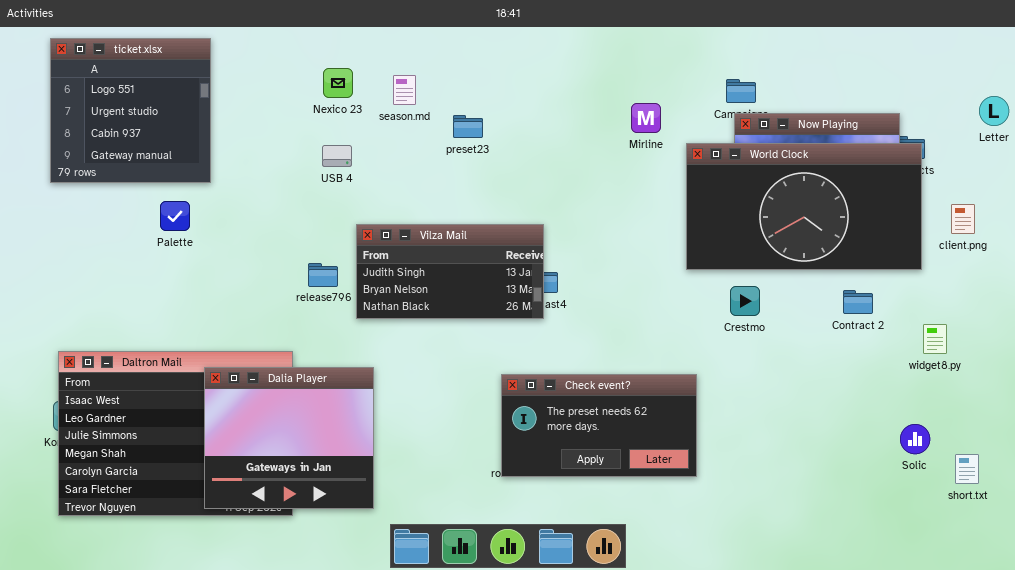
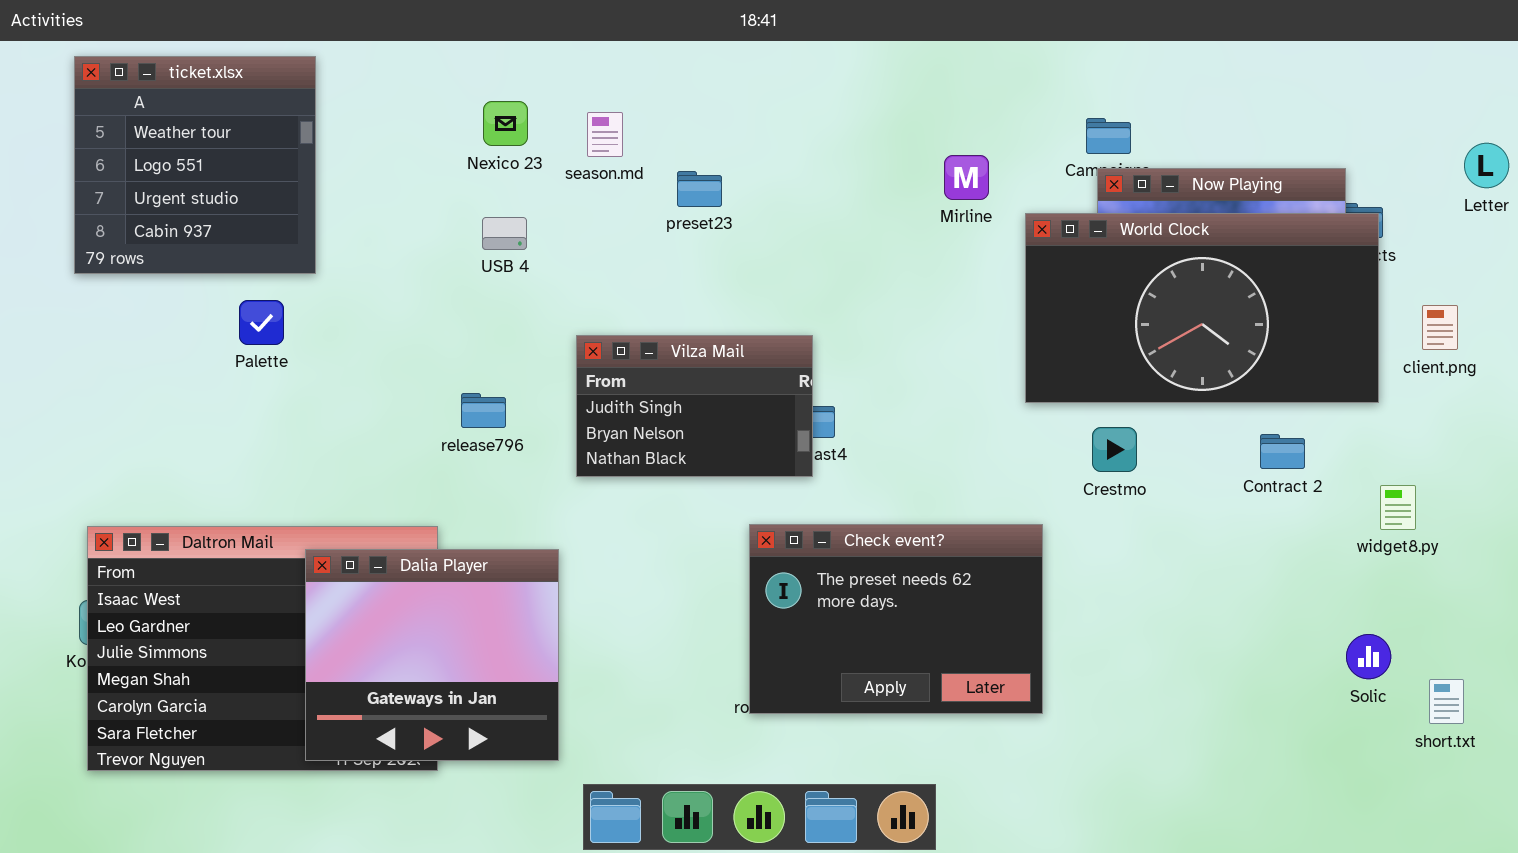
ticket.xlsx: [50,38,211,183] -> [74,56,316,274], scrolled up 1 row
Vilza Mail: [356,224,544,319] -> [576,335,813,477], resized
Check event?: [501,374,697,477] -> [749,524,1043,714], resized

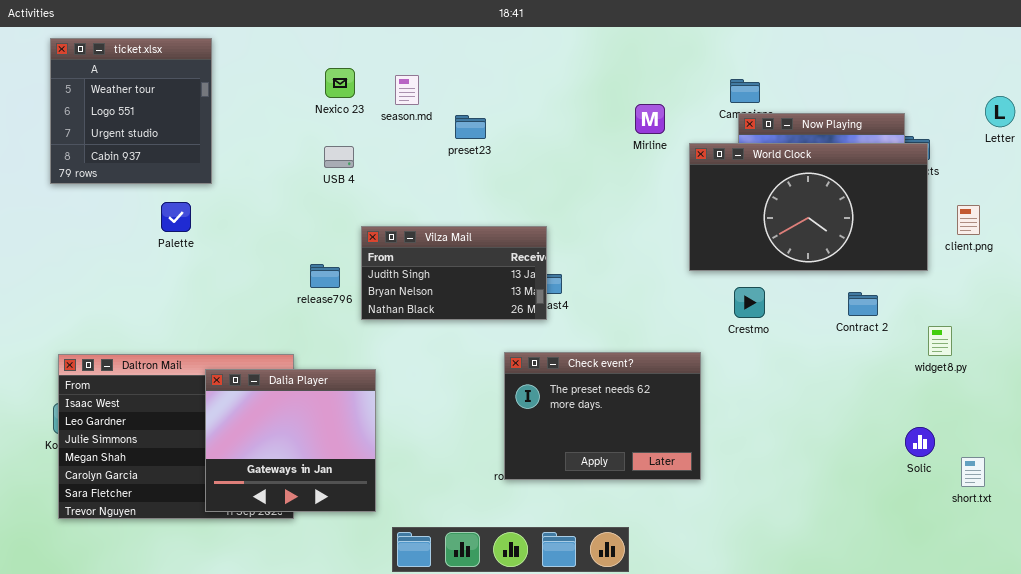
Vilza Mail: [576,335,813,477] -> [361,226,547,320], resized

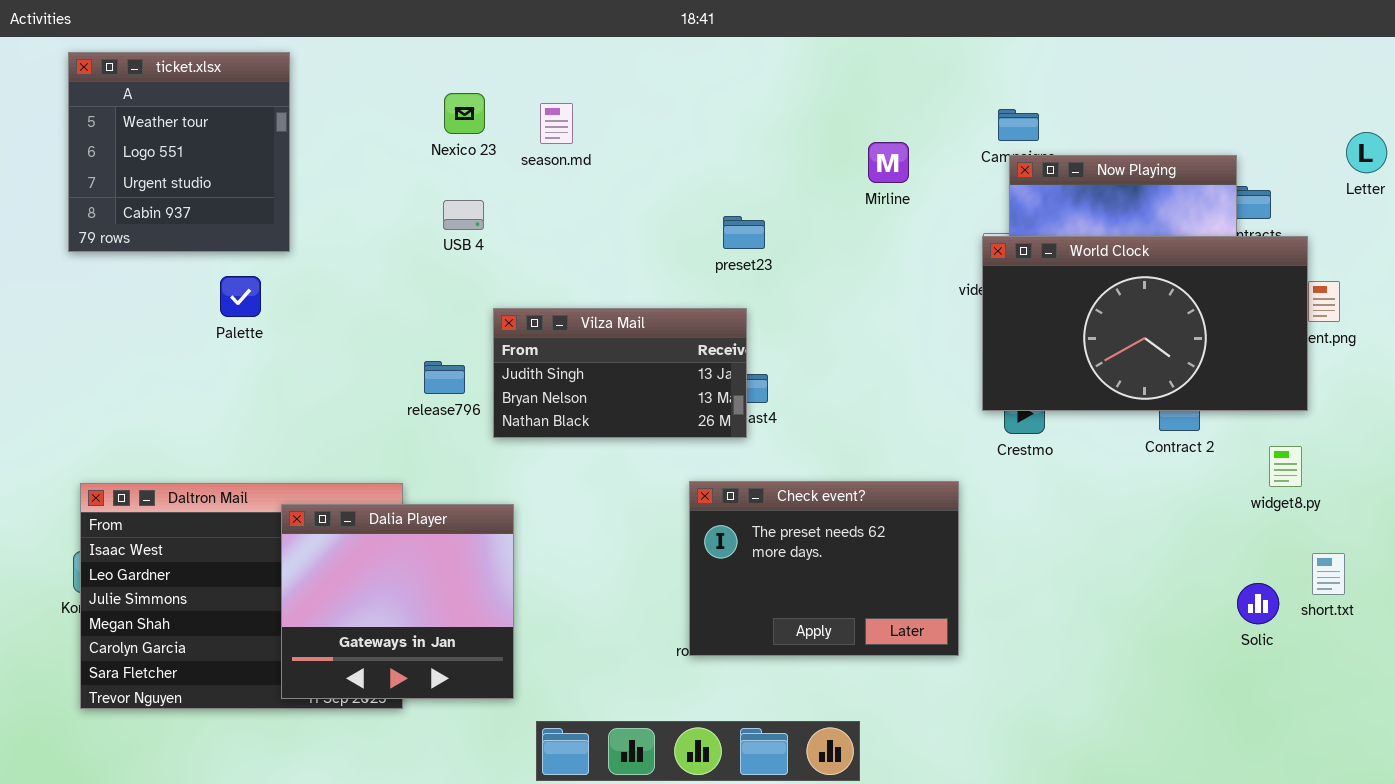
preset23: [455,115,486,139] -> [723,216,765,249], moved
World Clock: [689,143,928,271] -> [982,236,1308,411], moved
short.txt: [961,457,985,487] -> [1312,553,1345,595], moved

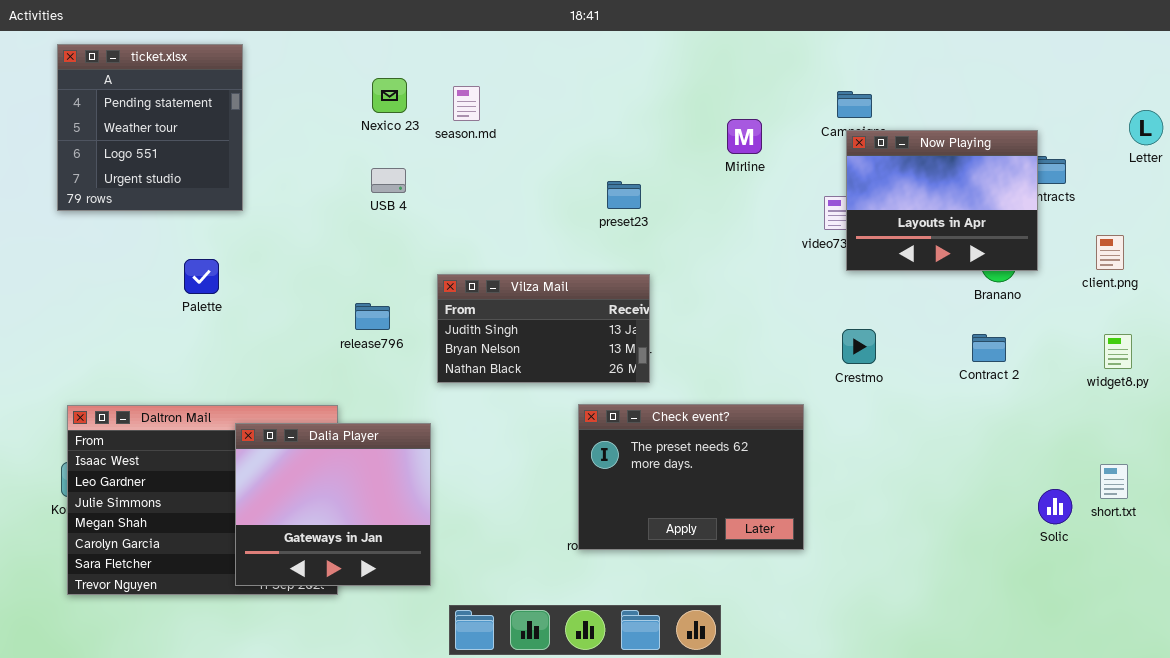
ticket.xlsx: [68,52,290,252] -> [57,44,243,211], scrolled up 1 row
World Clock: [982,236,1308,411] -> none, closed
Palette: [220,276,261,317] -> [184,259,219,294], moved
Vilza Mail: [493,308,747,438] -> [437,274,650,383], moved
widget8.py: [1269,446,1302,487] -> [1104,334,1132,369], moved

